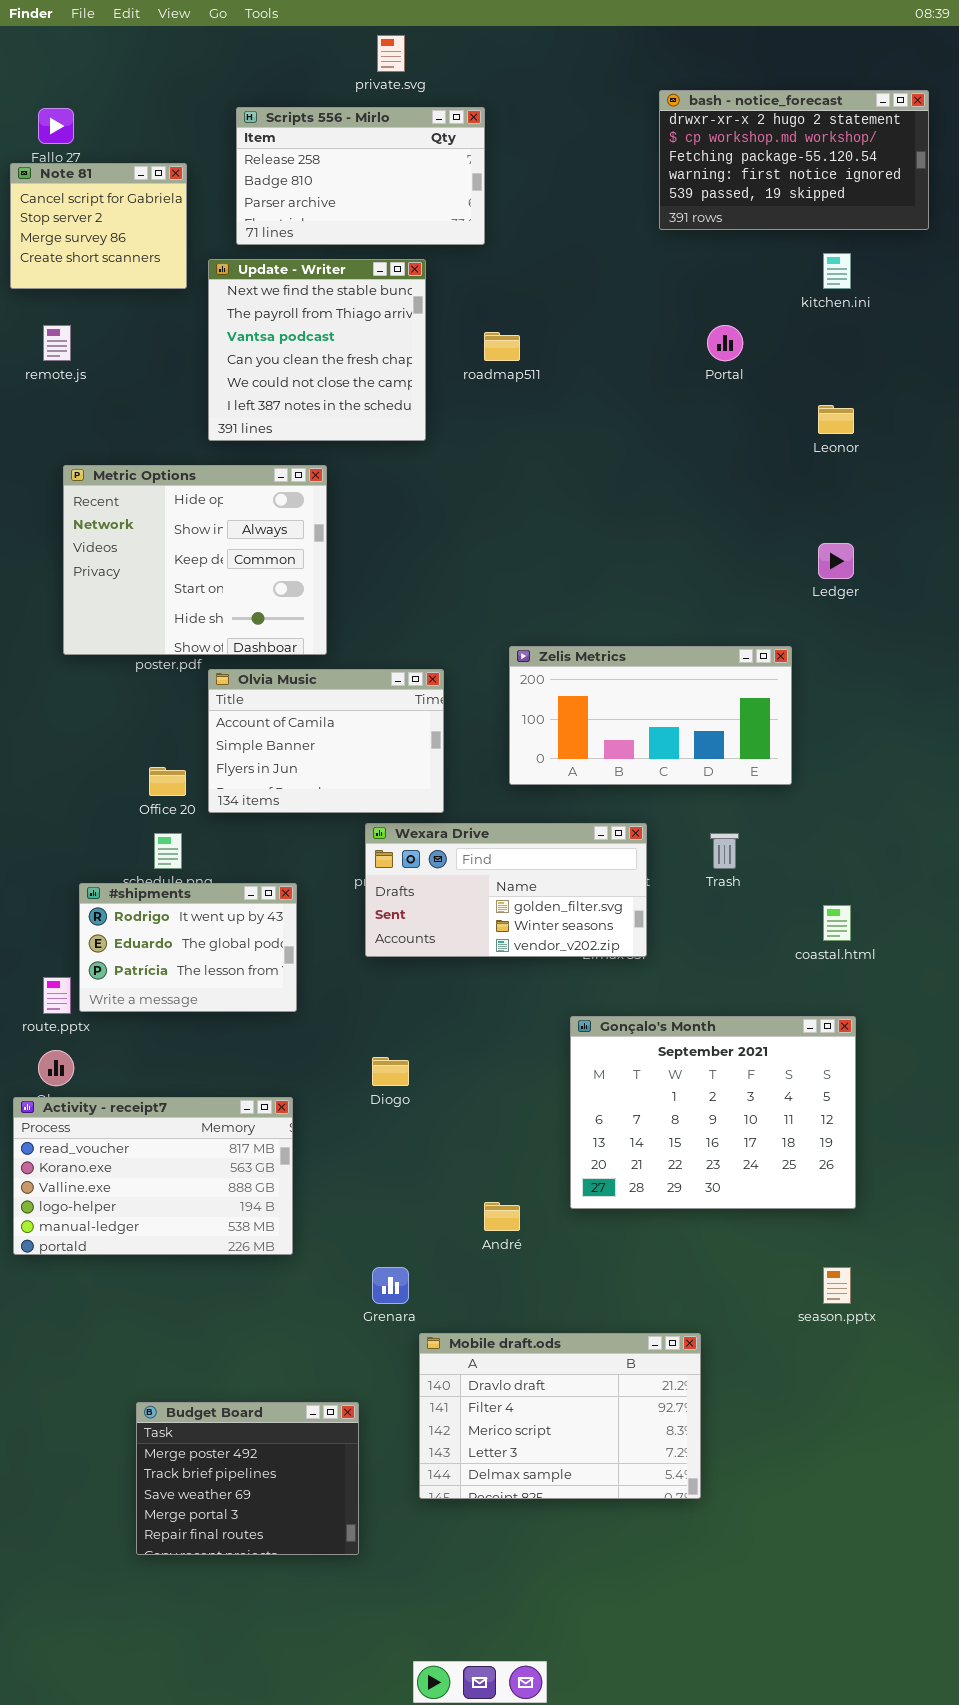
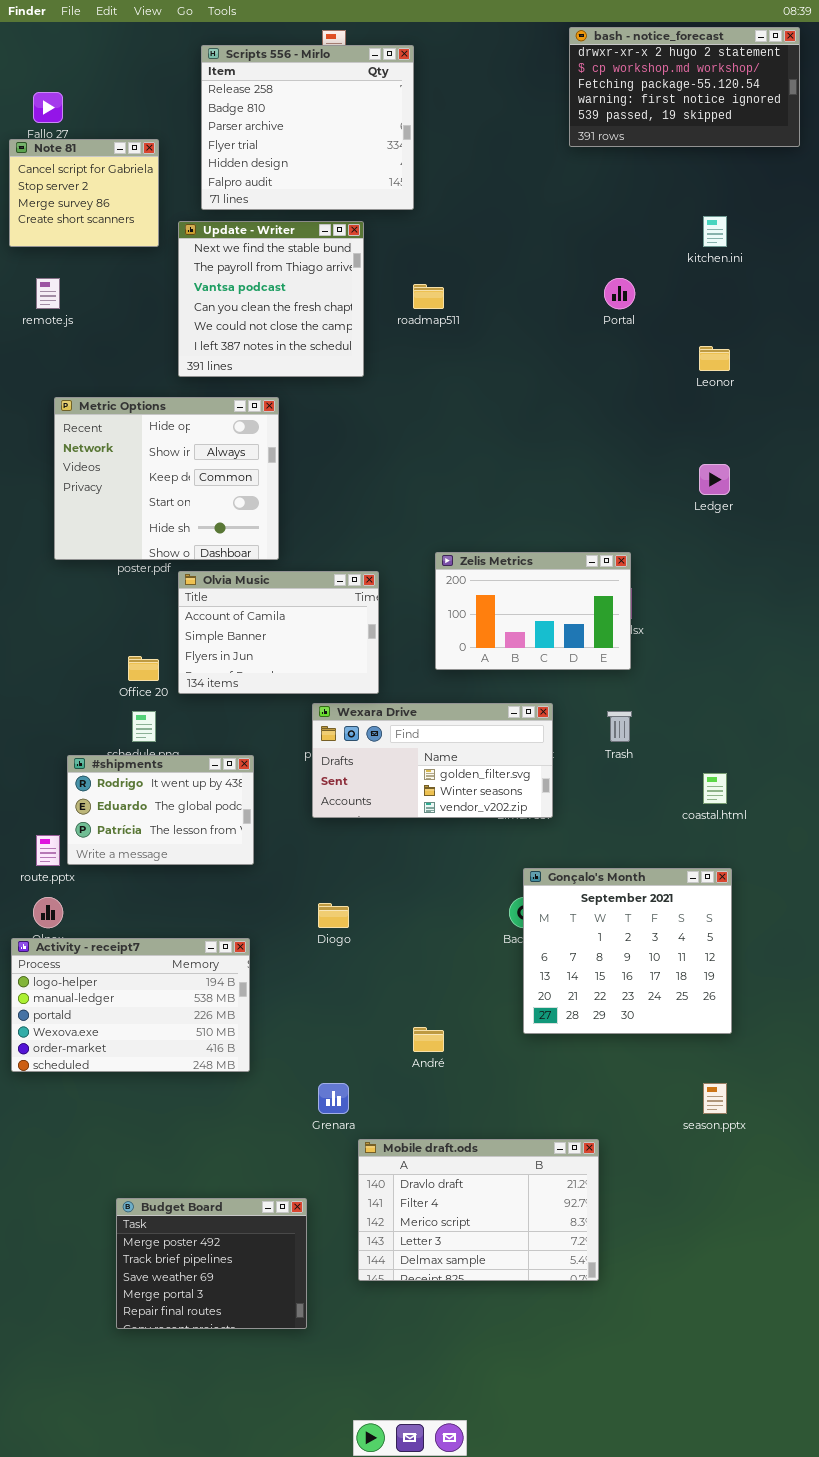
bash - notice_forecast: [659,90,929,230] -> [569,27,800,147], moved
Scripts 556 - Mirlo: [236,107,485,245] -> [201,45,414,210], resized
Zelis Metrics: [509,646,792,785] -> [435,552,631,670], resized
Gonçalo's Month: [570,1016,856,1209] -> [523,868,732,1034], resized
Activity - receipt7: [13,1097,293,1255] -> [11,938,250,1072], scrolled down 3 rows

